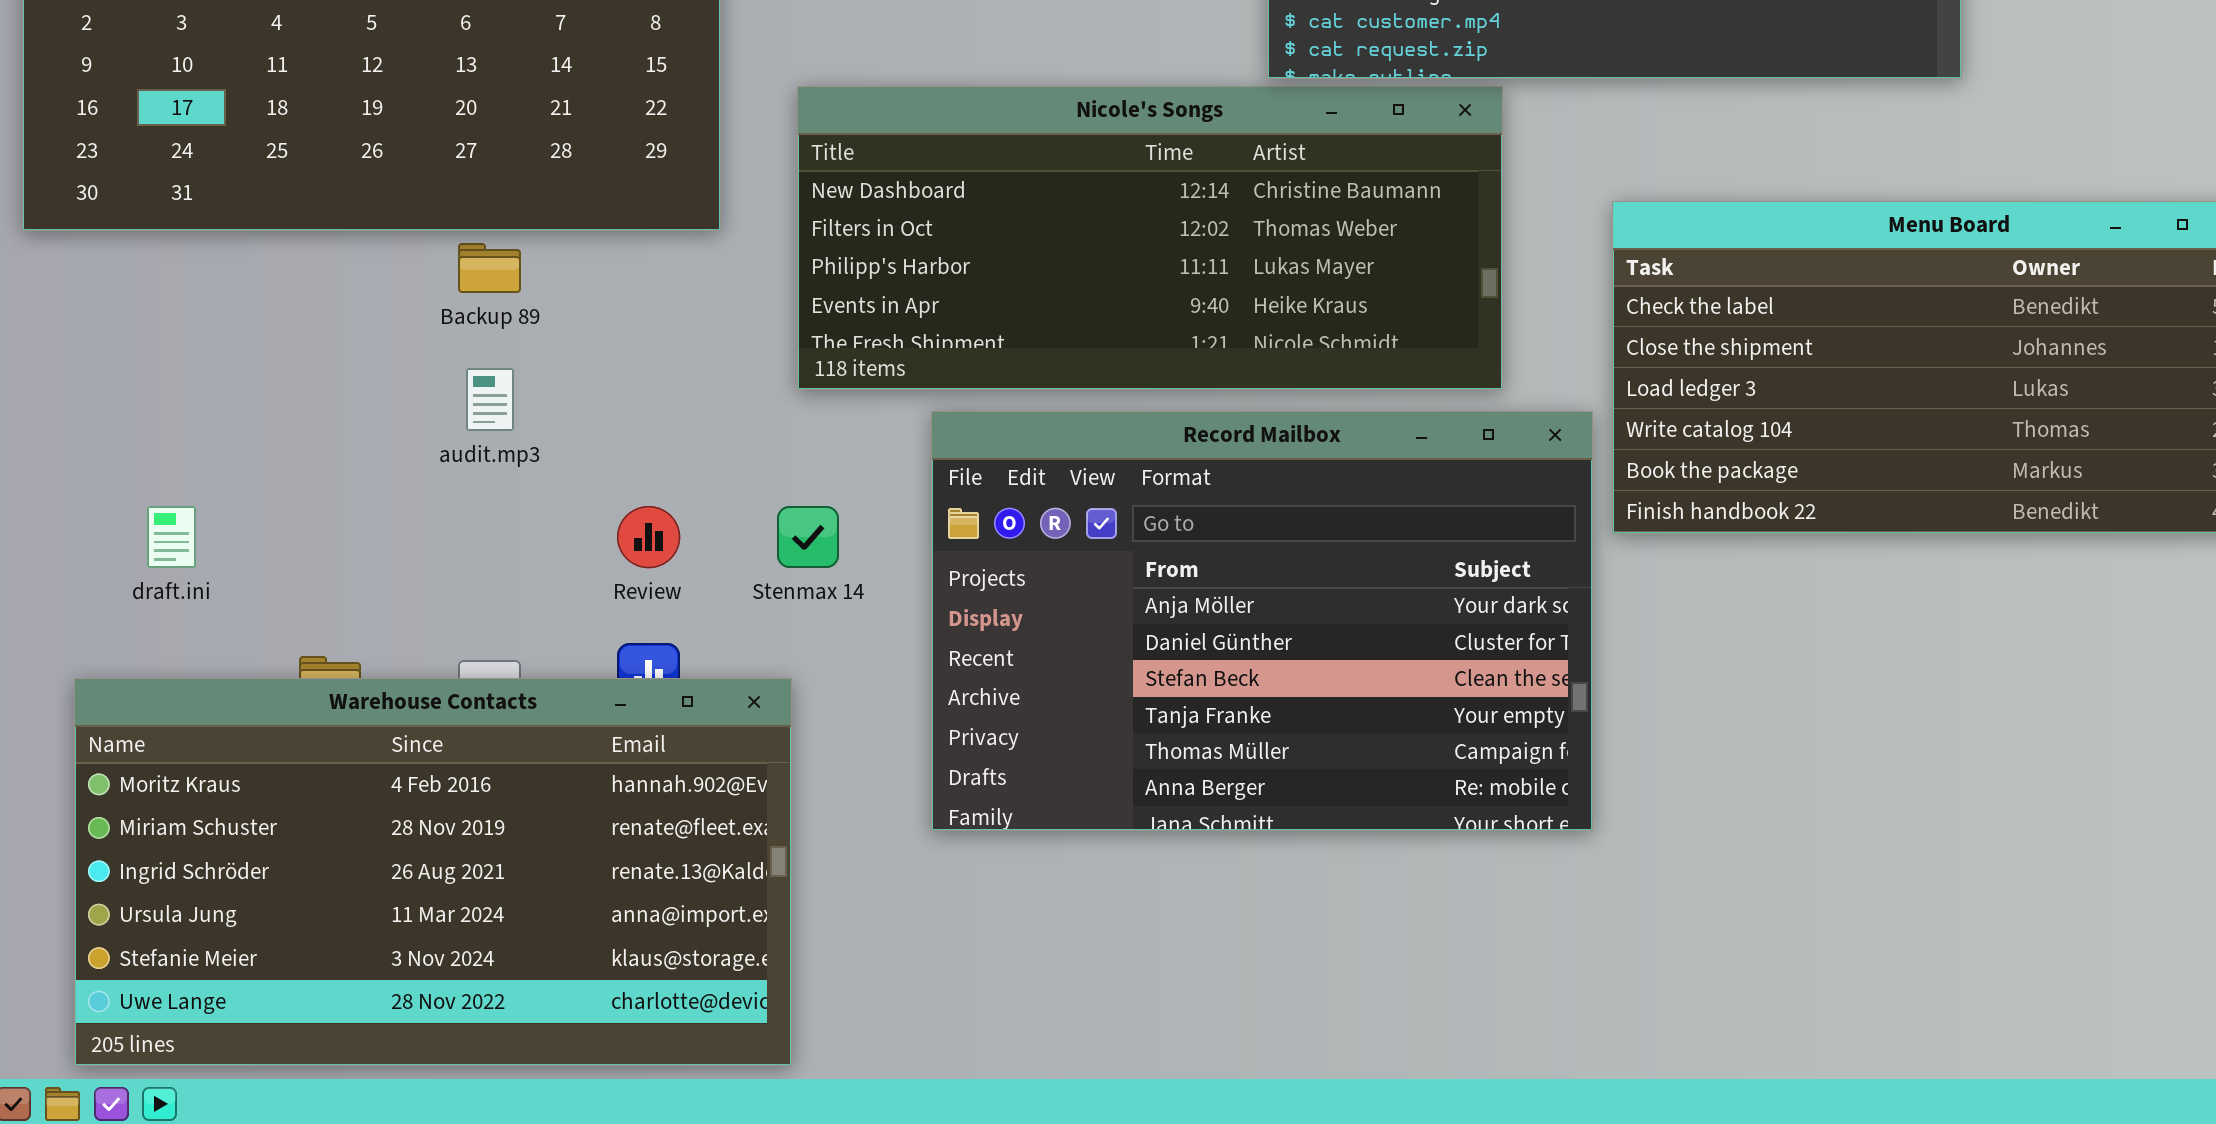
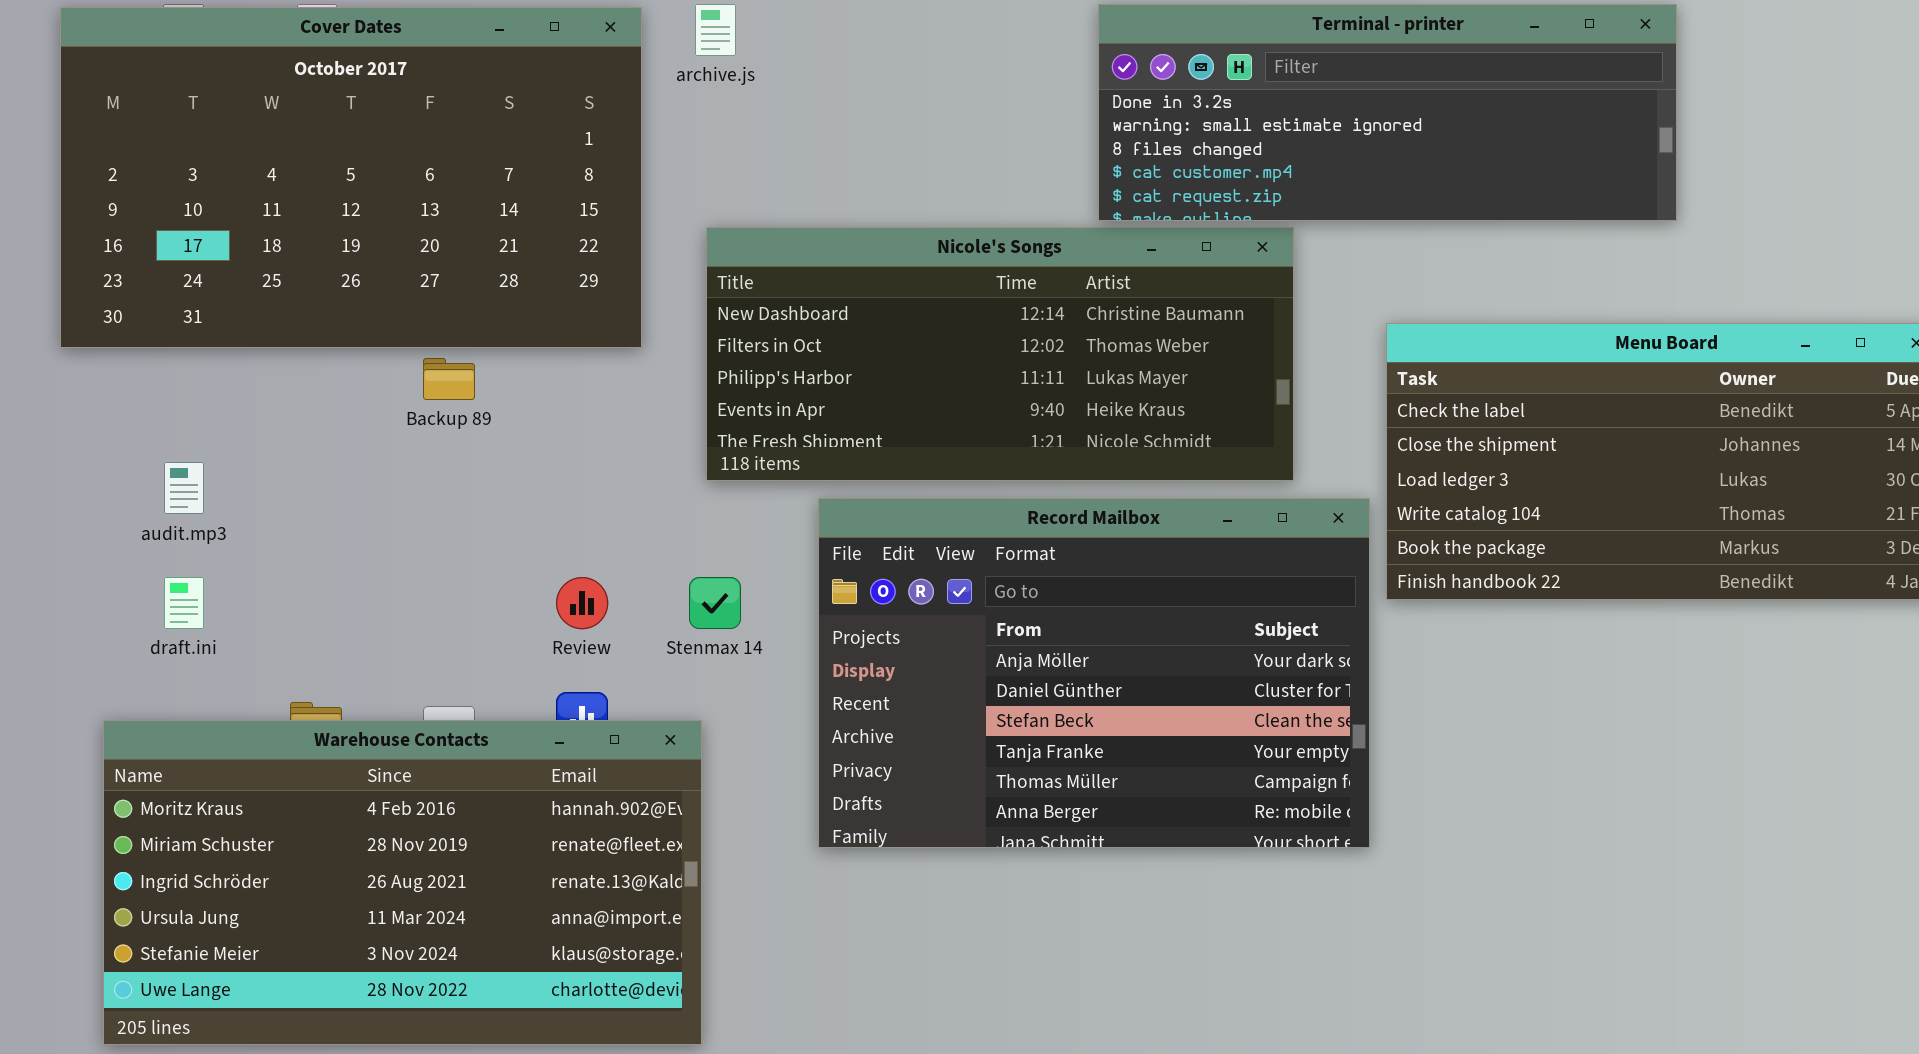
audit.mp3: [466,368,514,431] -> [164,462,204,514], moved

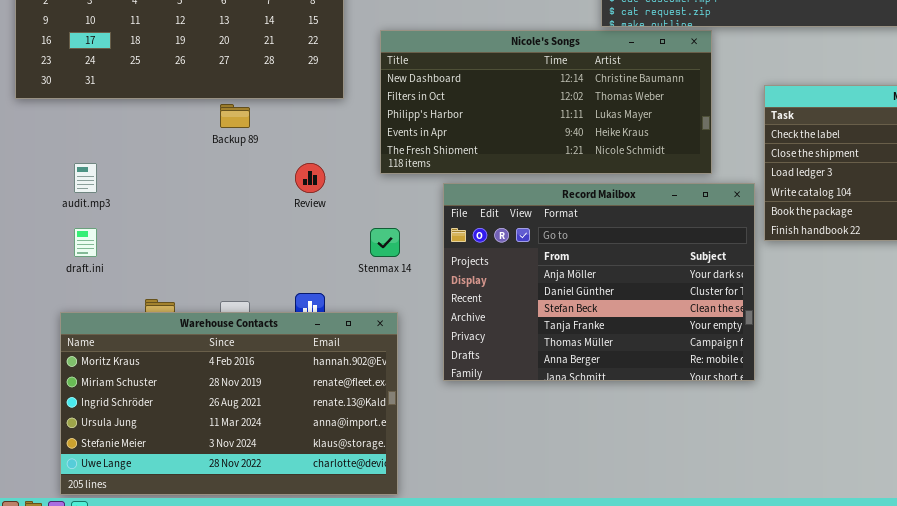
Review: [556,577,608,629] -> [295,163,325,193], moved
Warehouse Contacts: [103,720,702,1045] -> [60,312,398,495], moved

